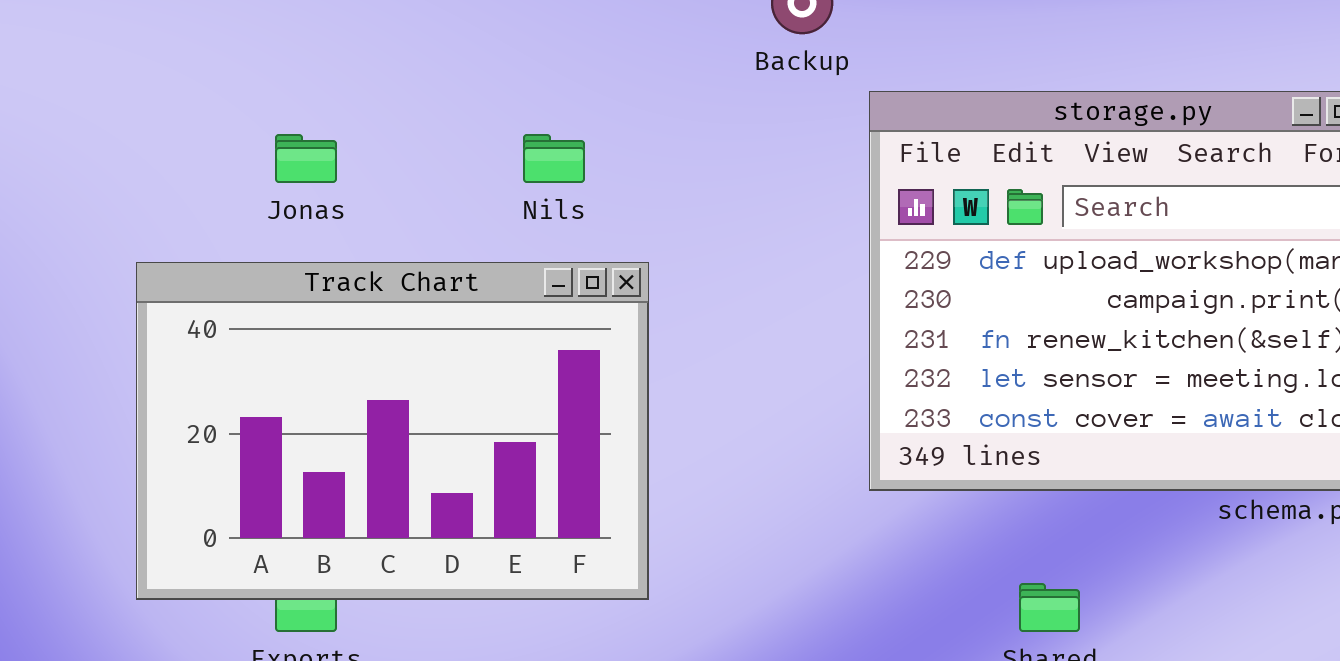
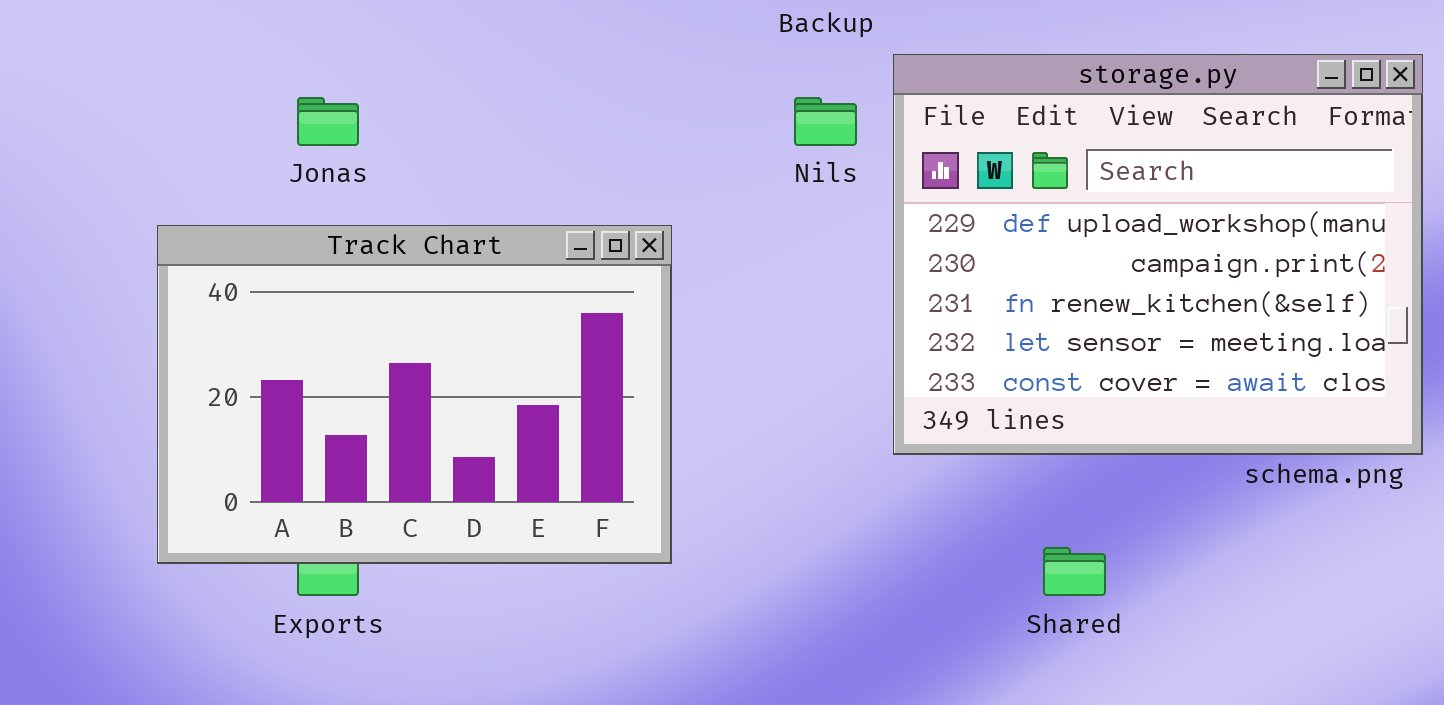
Nils: [523,134,585,183] -> [794,97,857,146], moved

